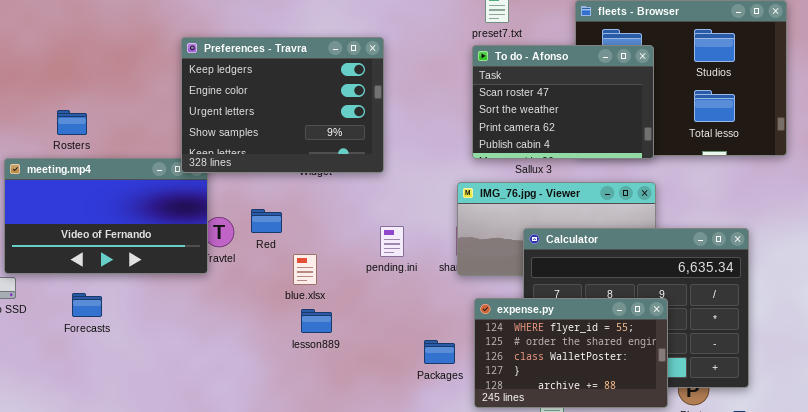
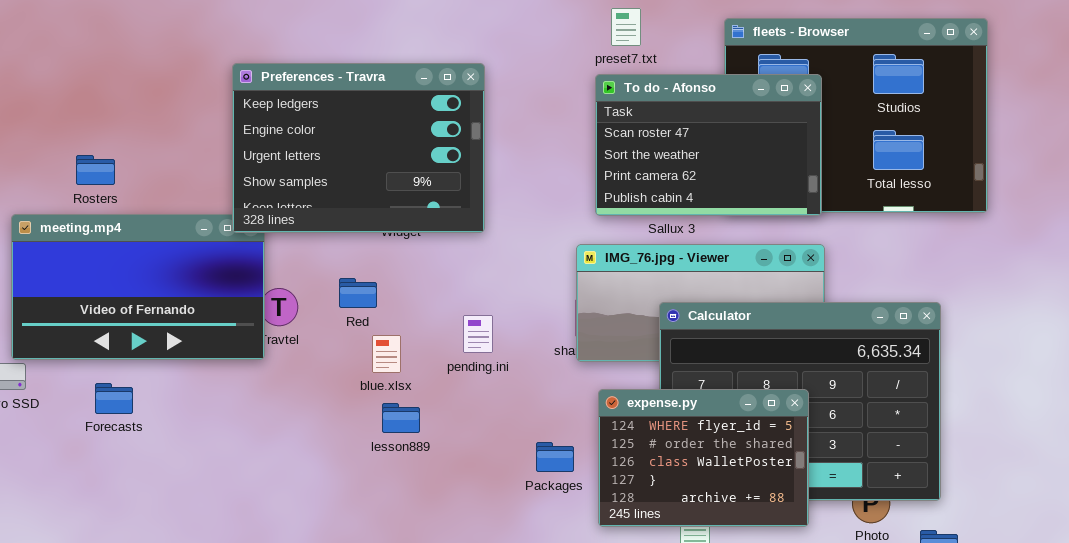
Red: [251,209,282,233] -> [339,278,377,308], moved
pending.ini: [380,226,404,257] -> [463,315,493,353], moved
expense.py: [474,298,668,408] -> [598,389,809,527], resized

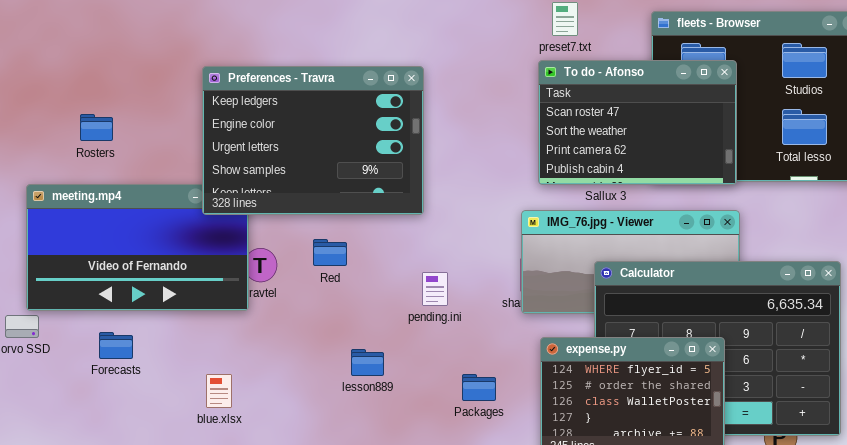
Preferences - Travra: [232,63,485,233] -> [202,66,424,215], moved
Rosters: [76,155,115,185] -> [80,114,113,141], moved
blue.xlsx: [372,335,401,373] -> [206,374,232,408], moved
Packages: [536,442,574,472] -> [462,374,496,401], moved

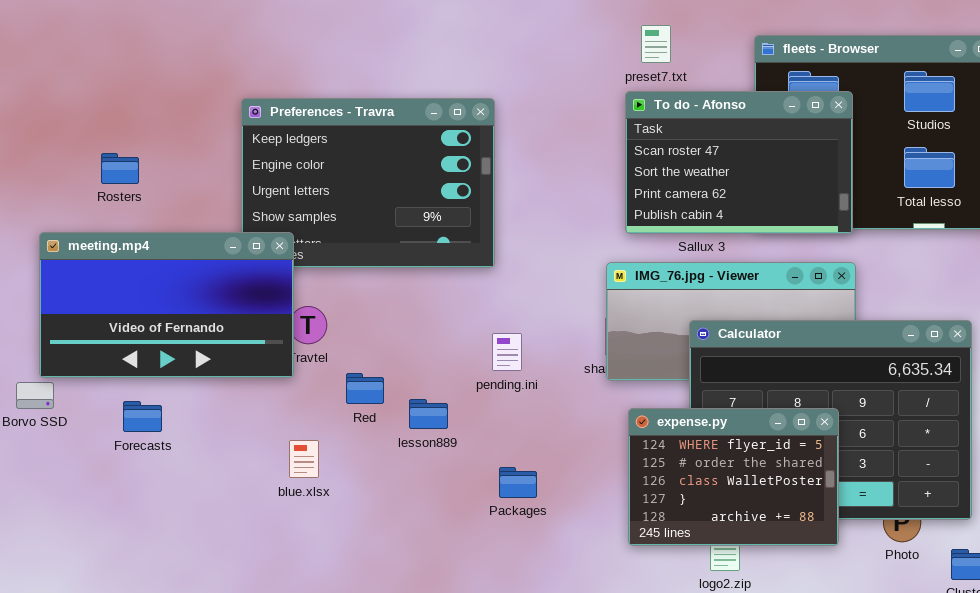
meeting.mp4: [26,184,249,311] -> [39,232,294,378], raised
Red: [313,239,347,266] -> [346,373,384,404], moved
lesson889: [351,349,384,376] -> [409,399,448,429], moved
blue.xlsx: [206,374,232,408] -> [289,440,319,478], moved
Packages: [462,374,496,401] -> [499,467,537,498], moved

